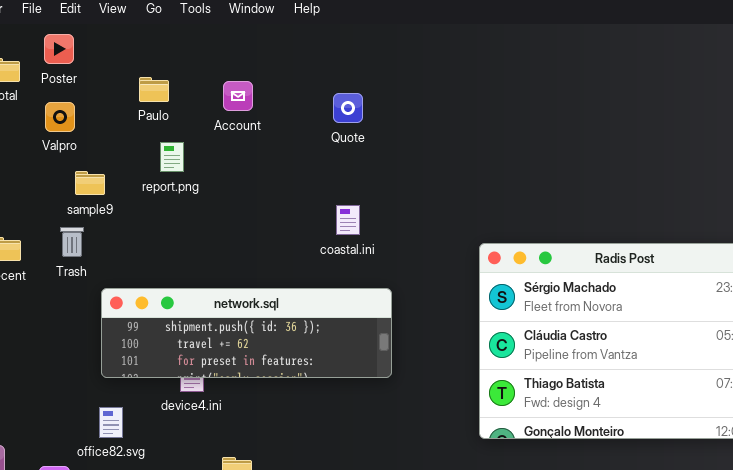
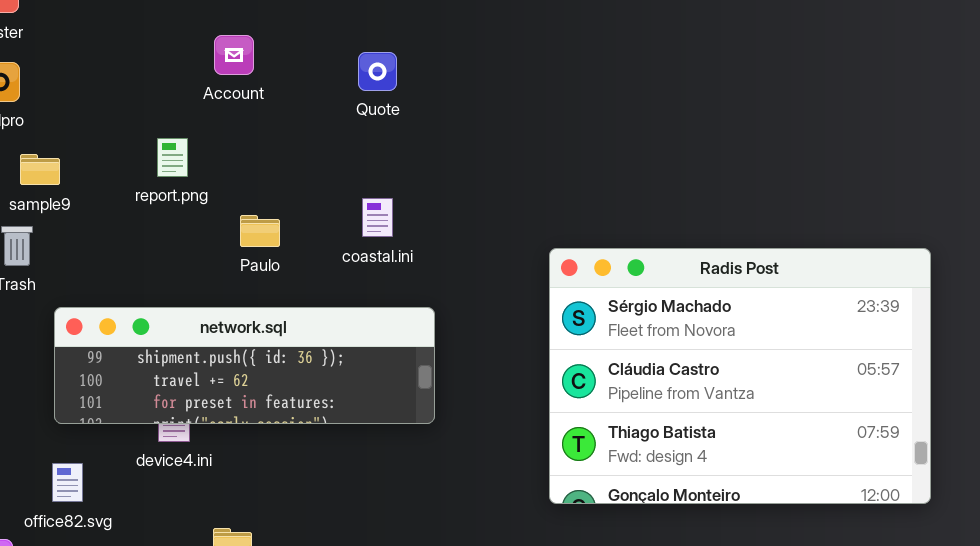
Paulo: [139,77,169,102] -> [240,215,280,247], moved
report.png: [160,142,184,172] -> [157,138,188,177], moved

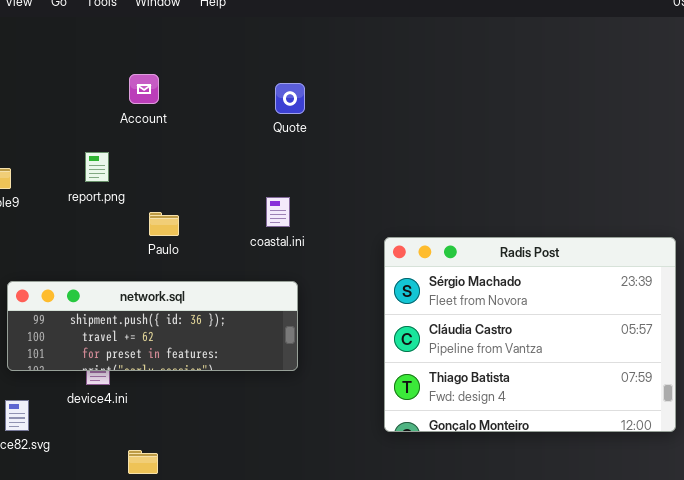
Quote: [358,52,397,91] -> [275,83,305,114], moved
coastal.ini: [362,198,393,237] -> [266,197,290,227], moved

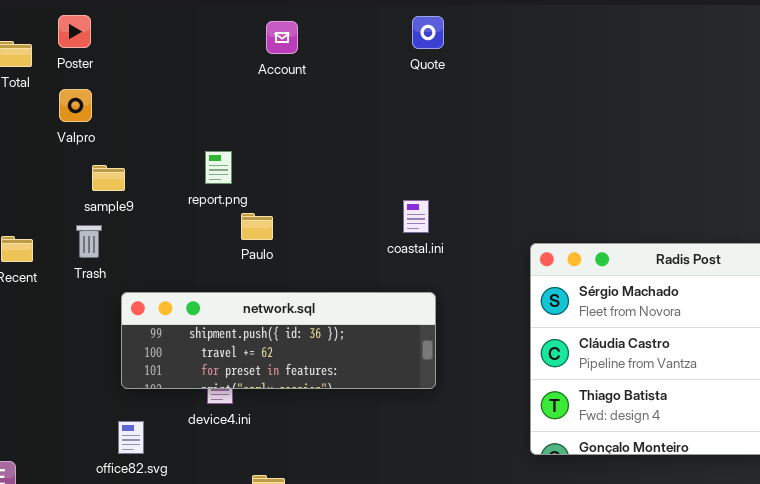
Account: [129,74,159,104] -> [266,21,298,54], moved
Quote: [275,83,305,114] -> [412,16,444,49], moved
Paulo: [149,212,179,236] -> [241,213,273,240], moved

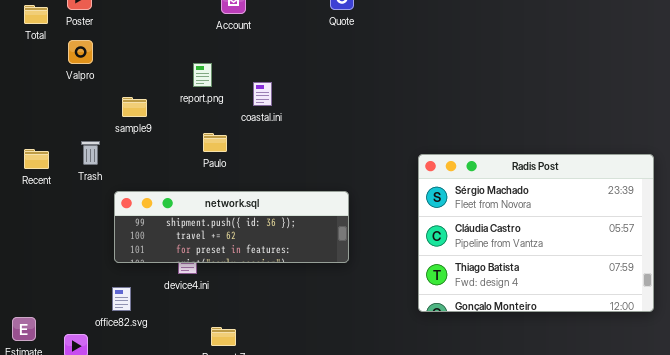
report.png: [205,151,232,184] -> [193,63,212,87], moved
sample9: [92,165,125,191] -> [122,97,147,117], moved
coastal.ini: [403,200,429,233] -> [253,82,272,106], moved

